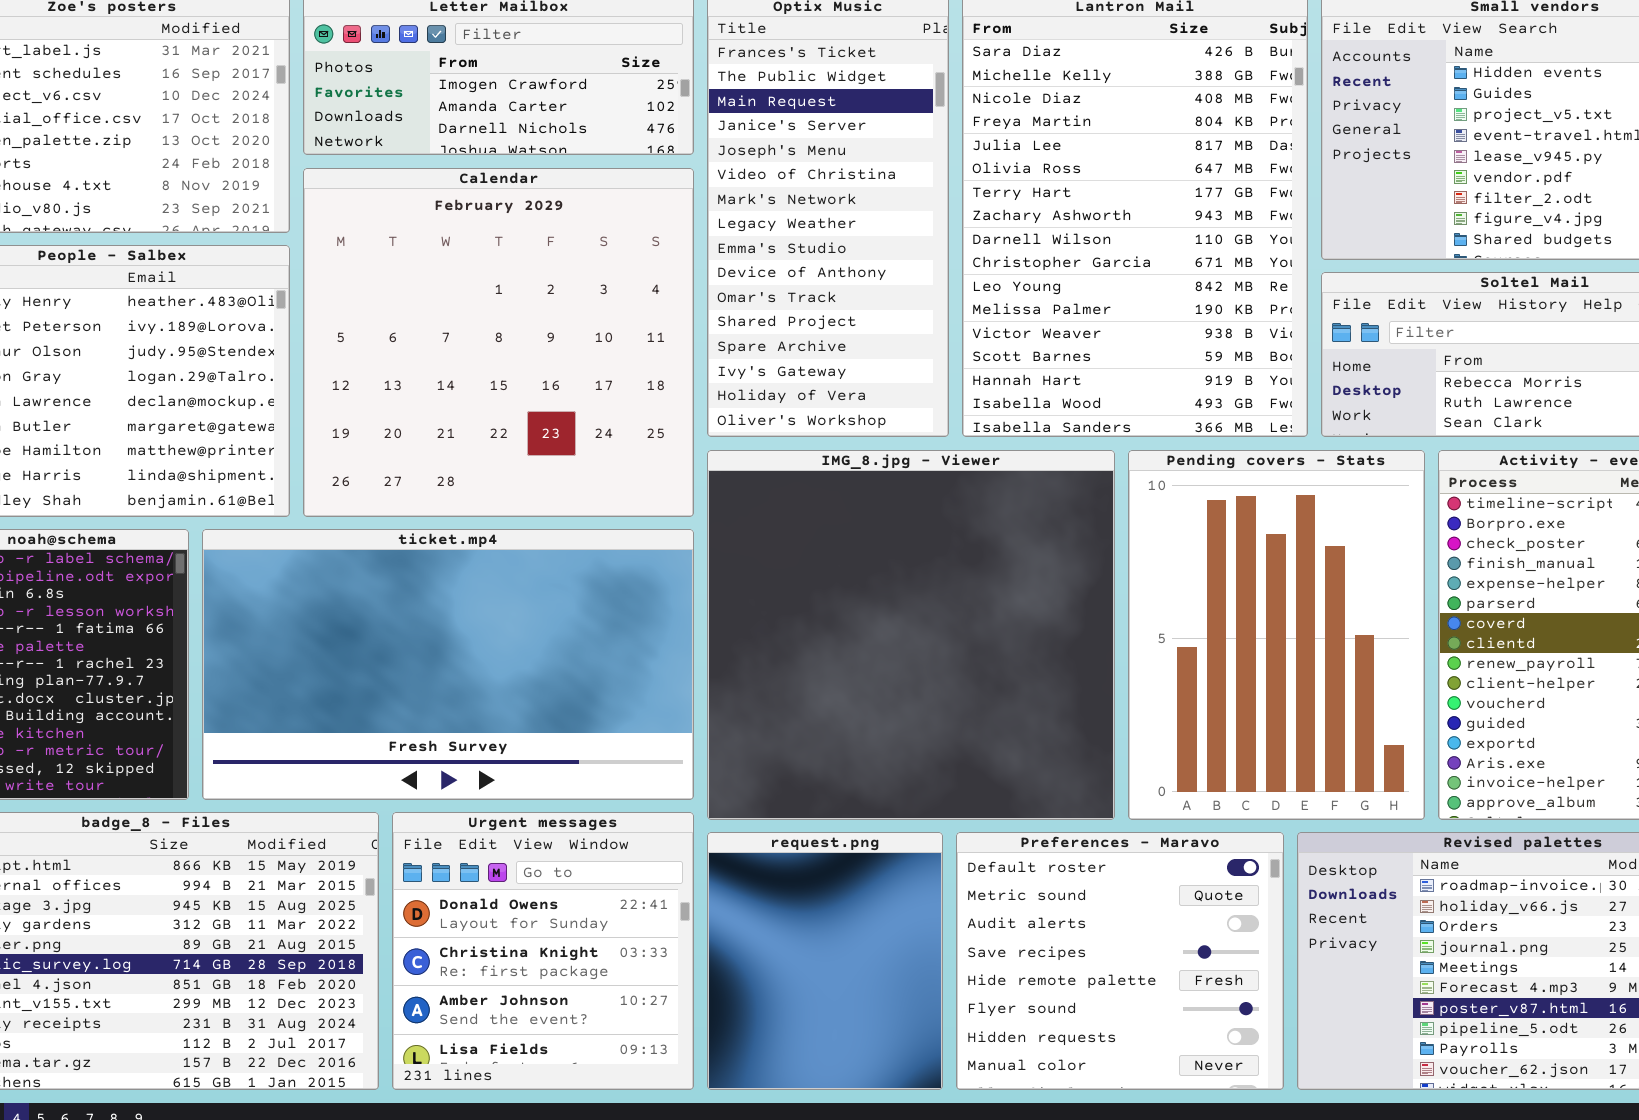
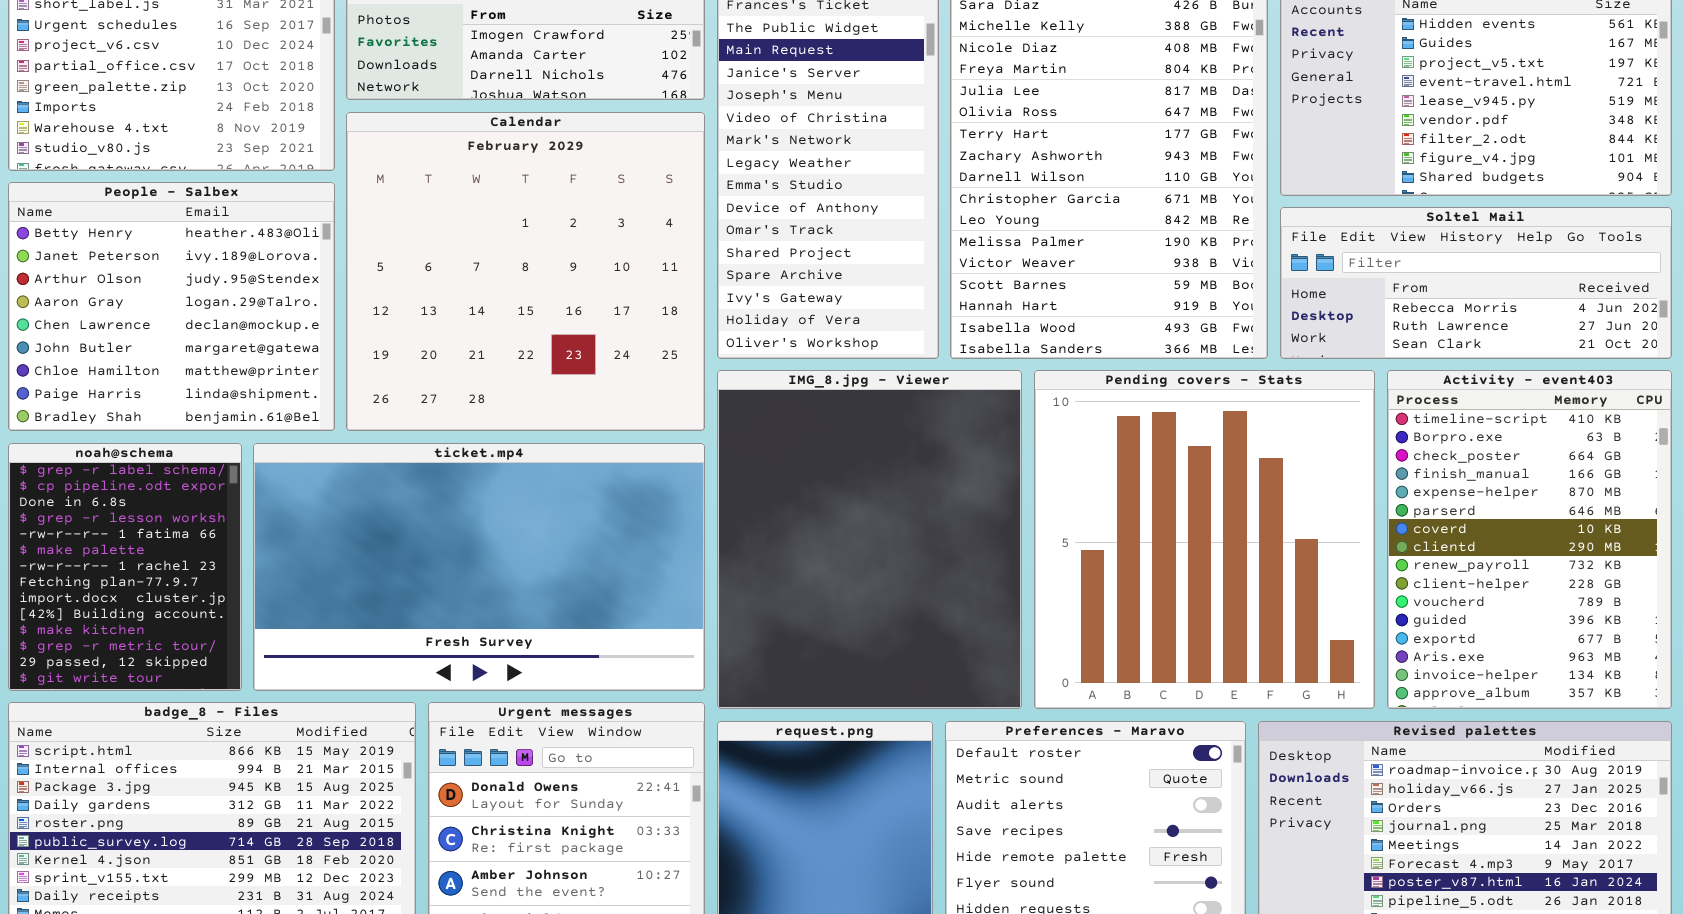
IMG_8.jpg - Viewer: [707,450,1115,820] -> [717,370,1022,709], resized
Pending covers - Stats: [1128,450,1425,820] -> [1034,370,1375,709], resized

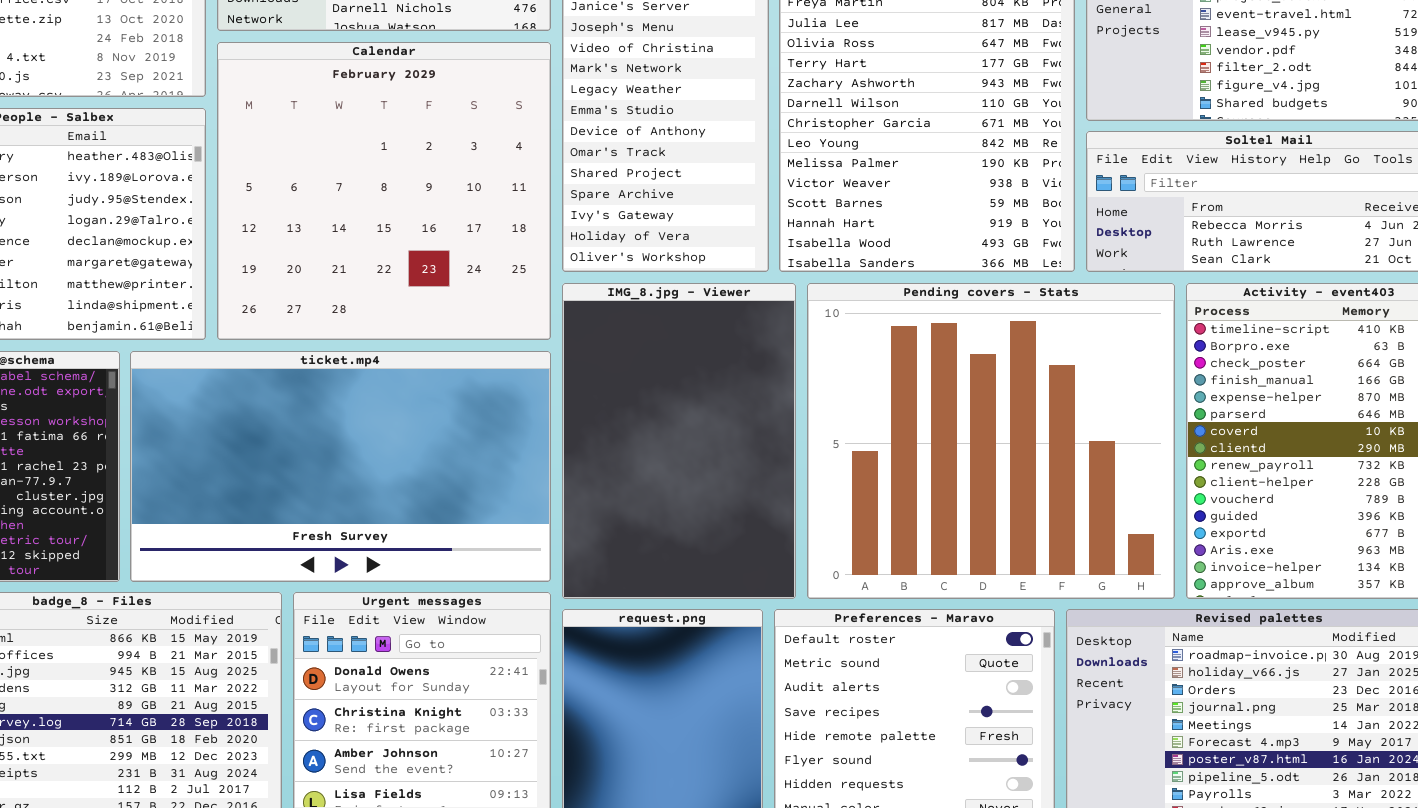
IMG_8.jpg - Viewer: [717,370,1022,709] -> [562,283,796,599], resized
Pending covers - Stats: [1034,370,1375,709] -> [807,283,1175,599], resized

